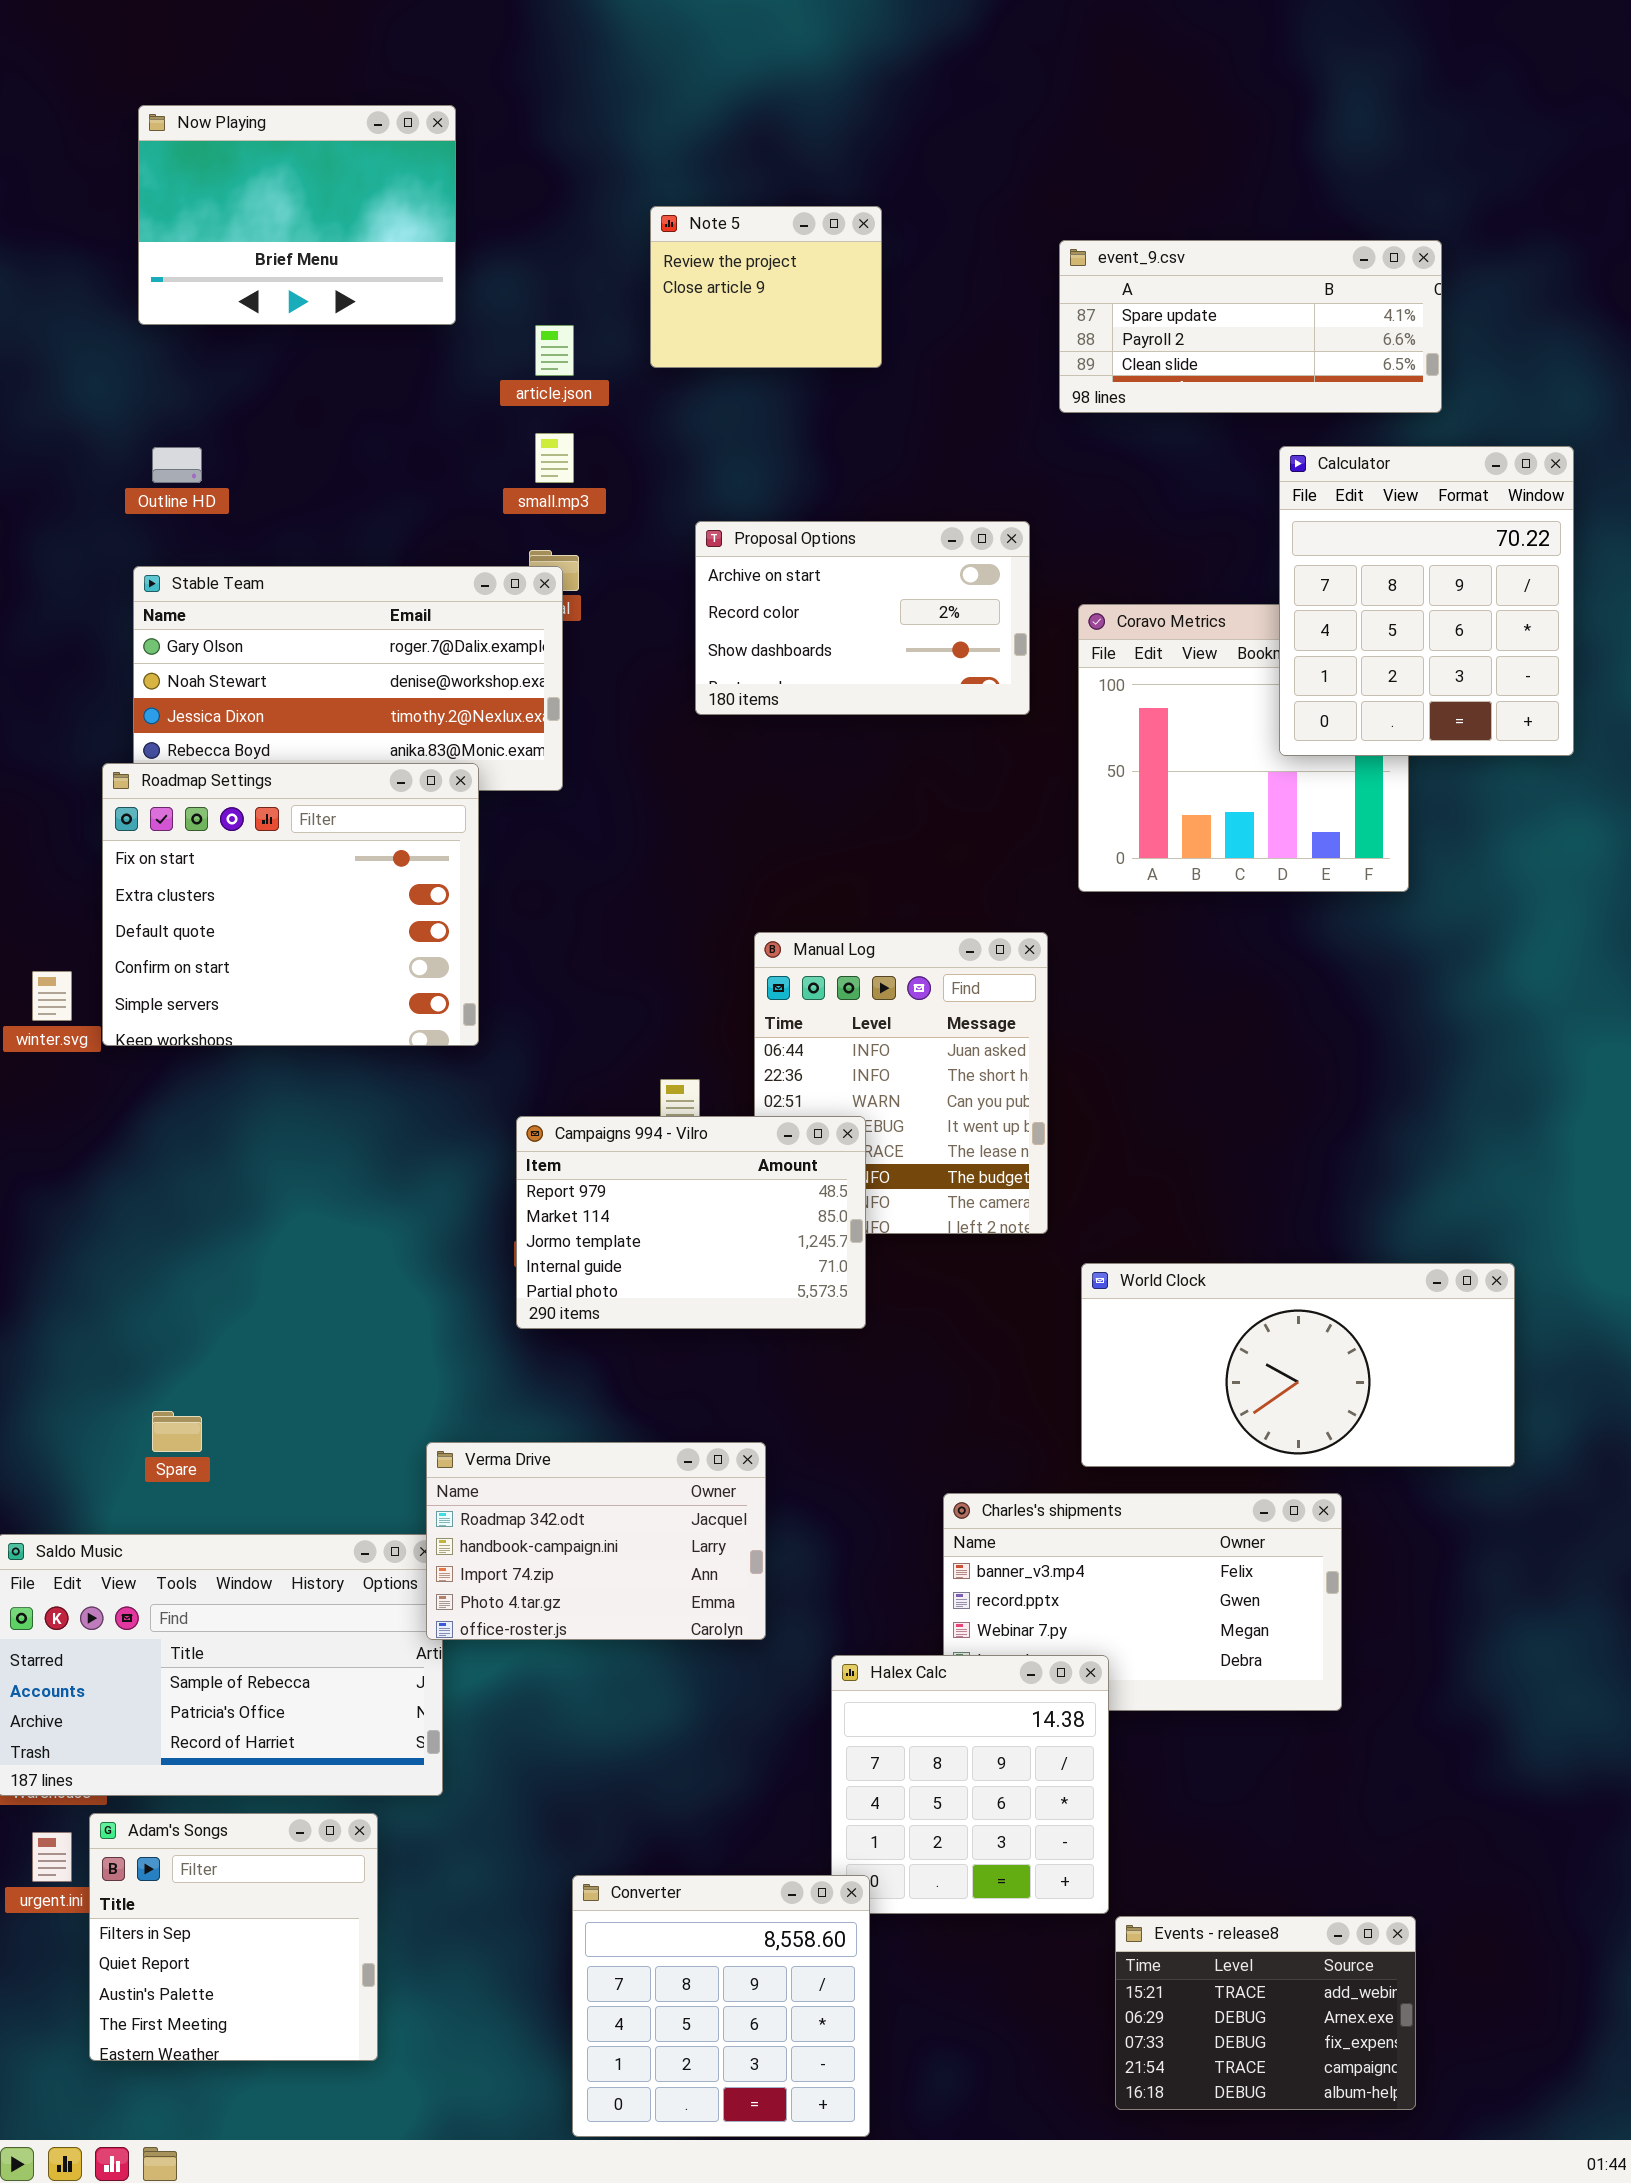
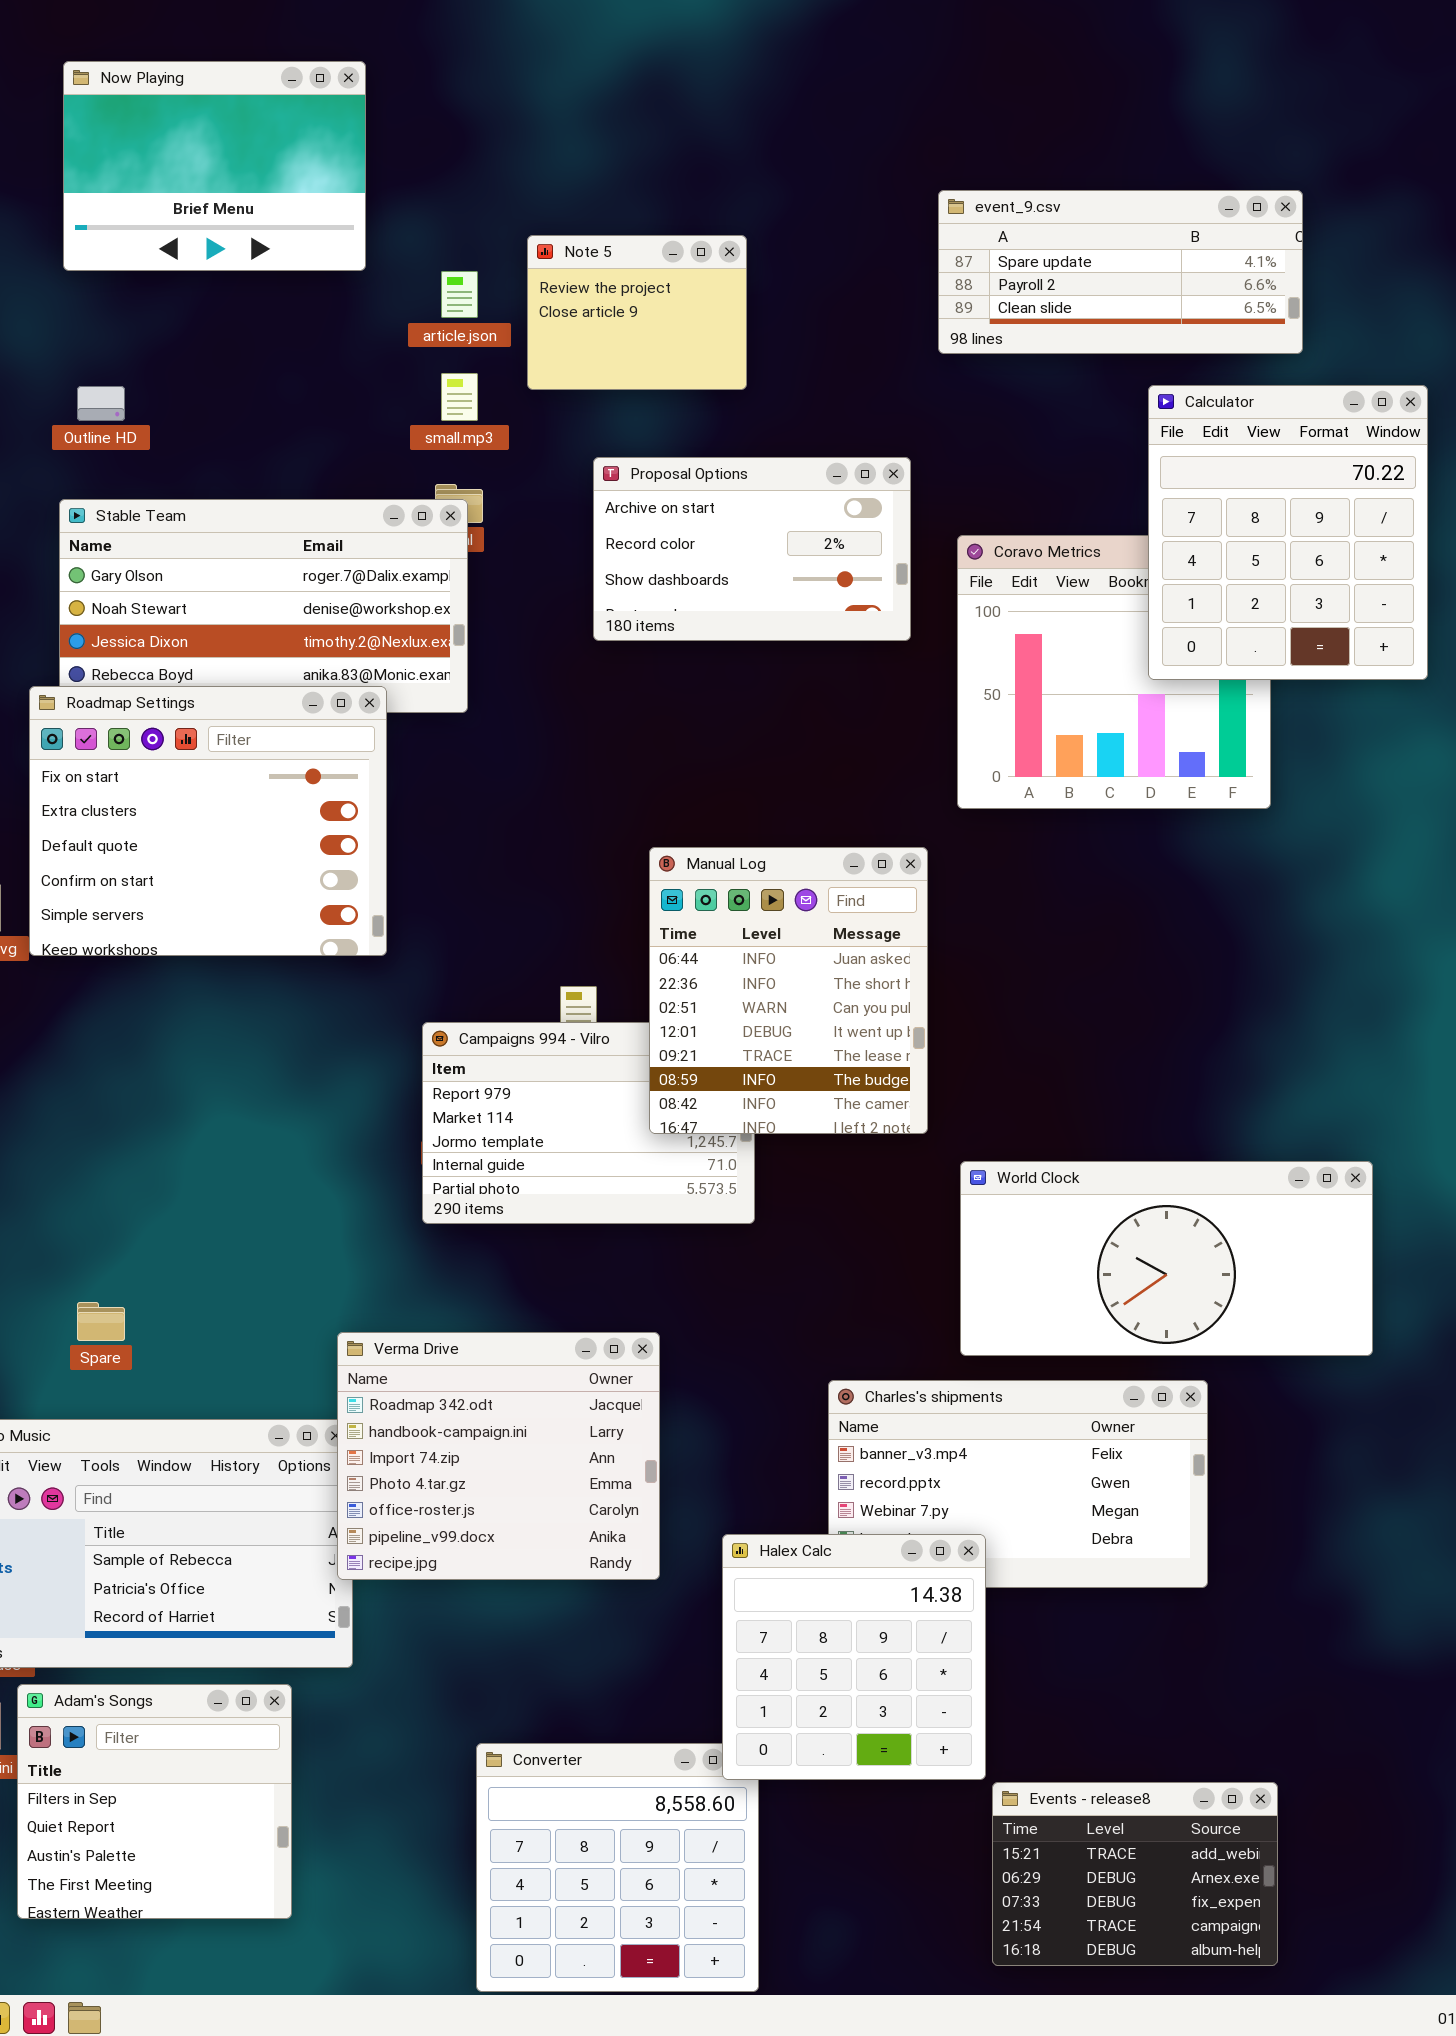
Note 5: [650,206,882,368] -> [527,235,747,390], moved
Manual Log: [754,932,1048,1234] -> [649,847,928,1134], raised
Verma Drive: [426,1442,766,1640] -> [337,1332,660,1580], resized
Halex Calc: [831,1655,1109,1914] -> [722,1534,986,1780], raised

